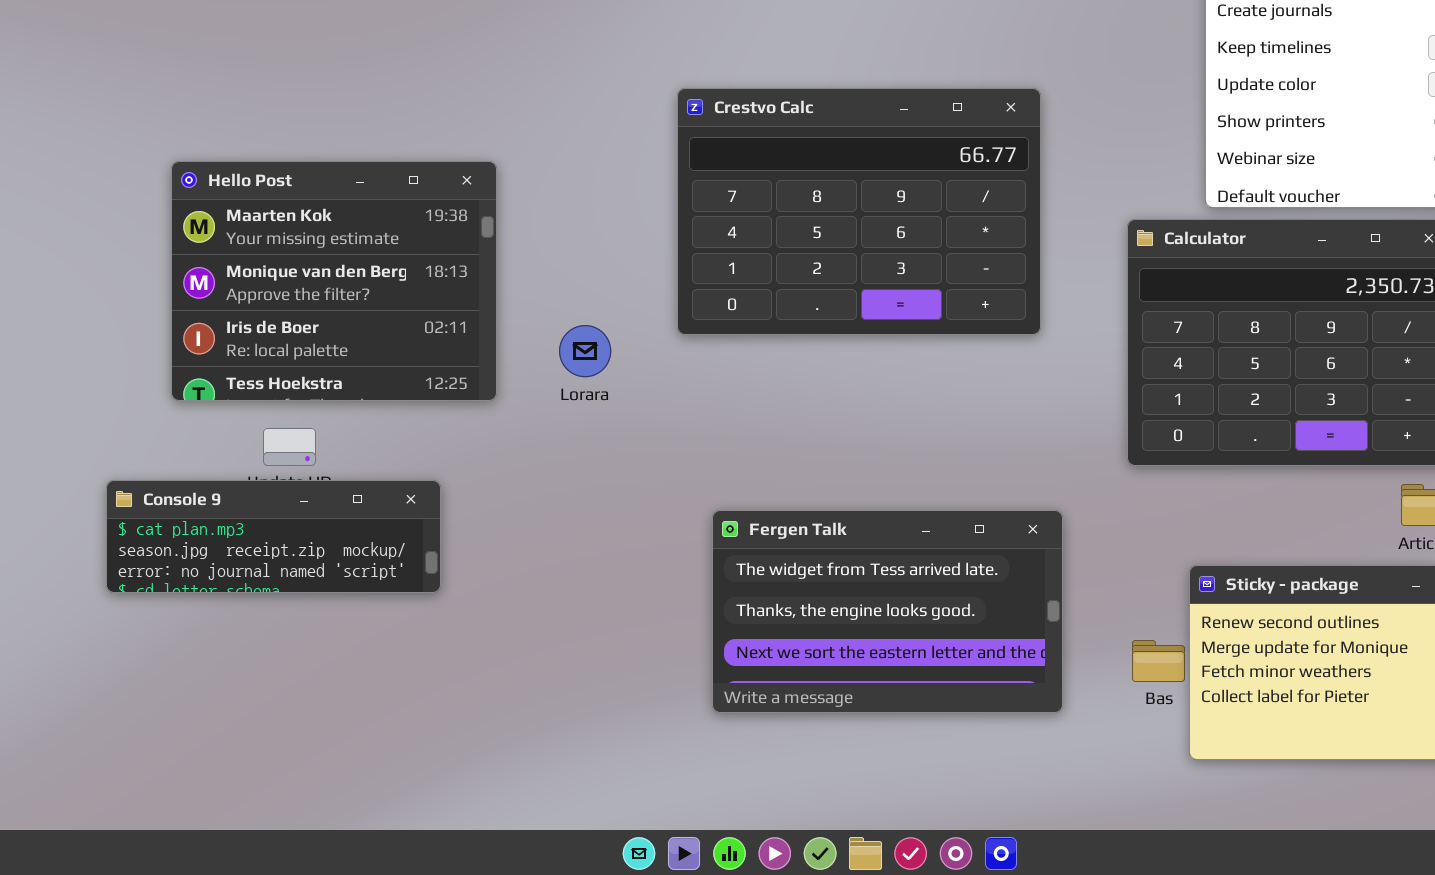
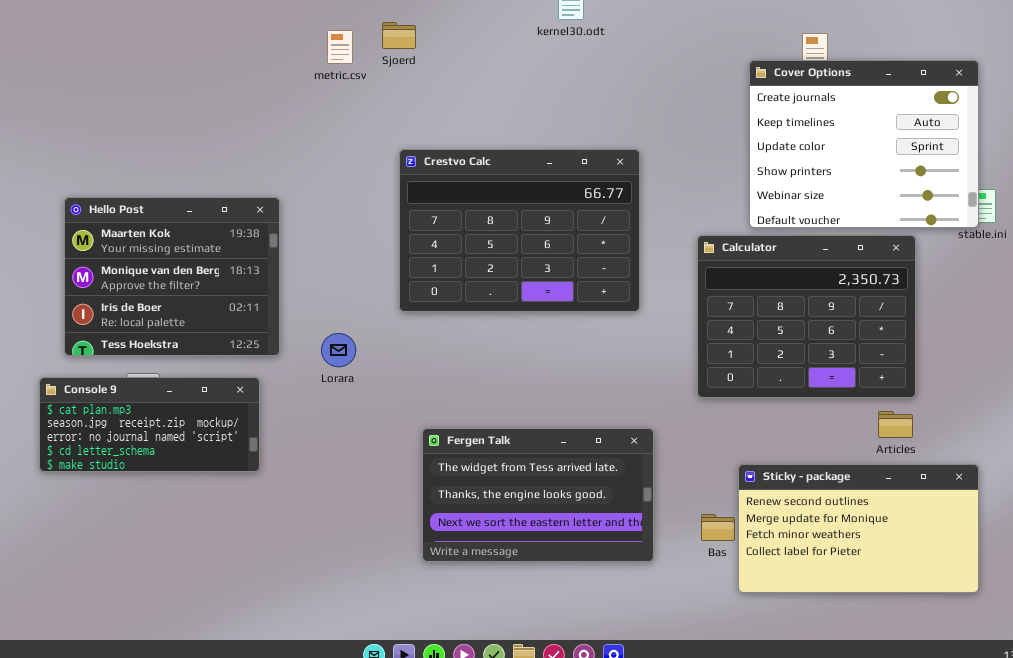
Lorara: [559,325,611,377] -> [321,333,356,367], moved
Console 9: [106,480,441,593] -> [39,377,260,472], moved, resized

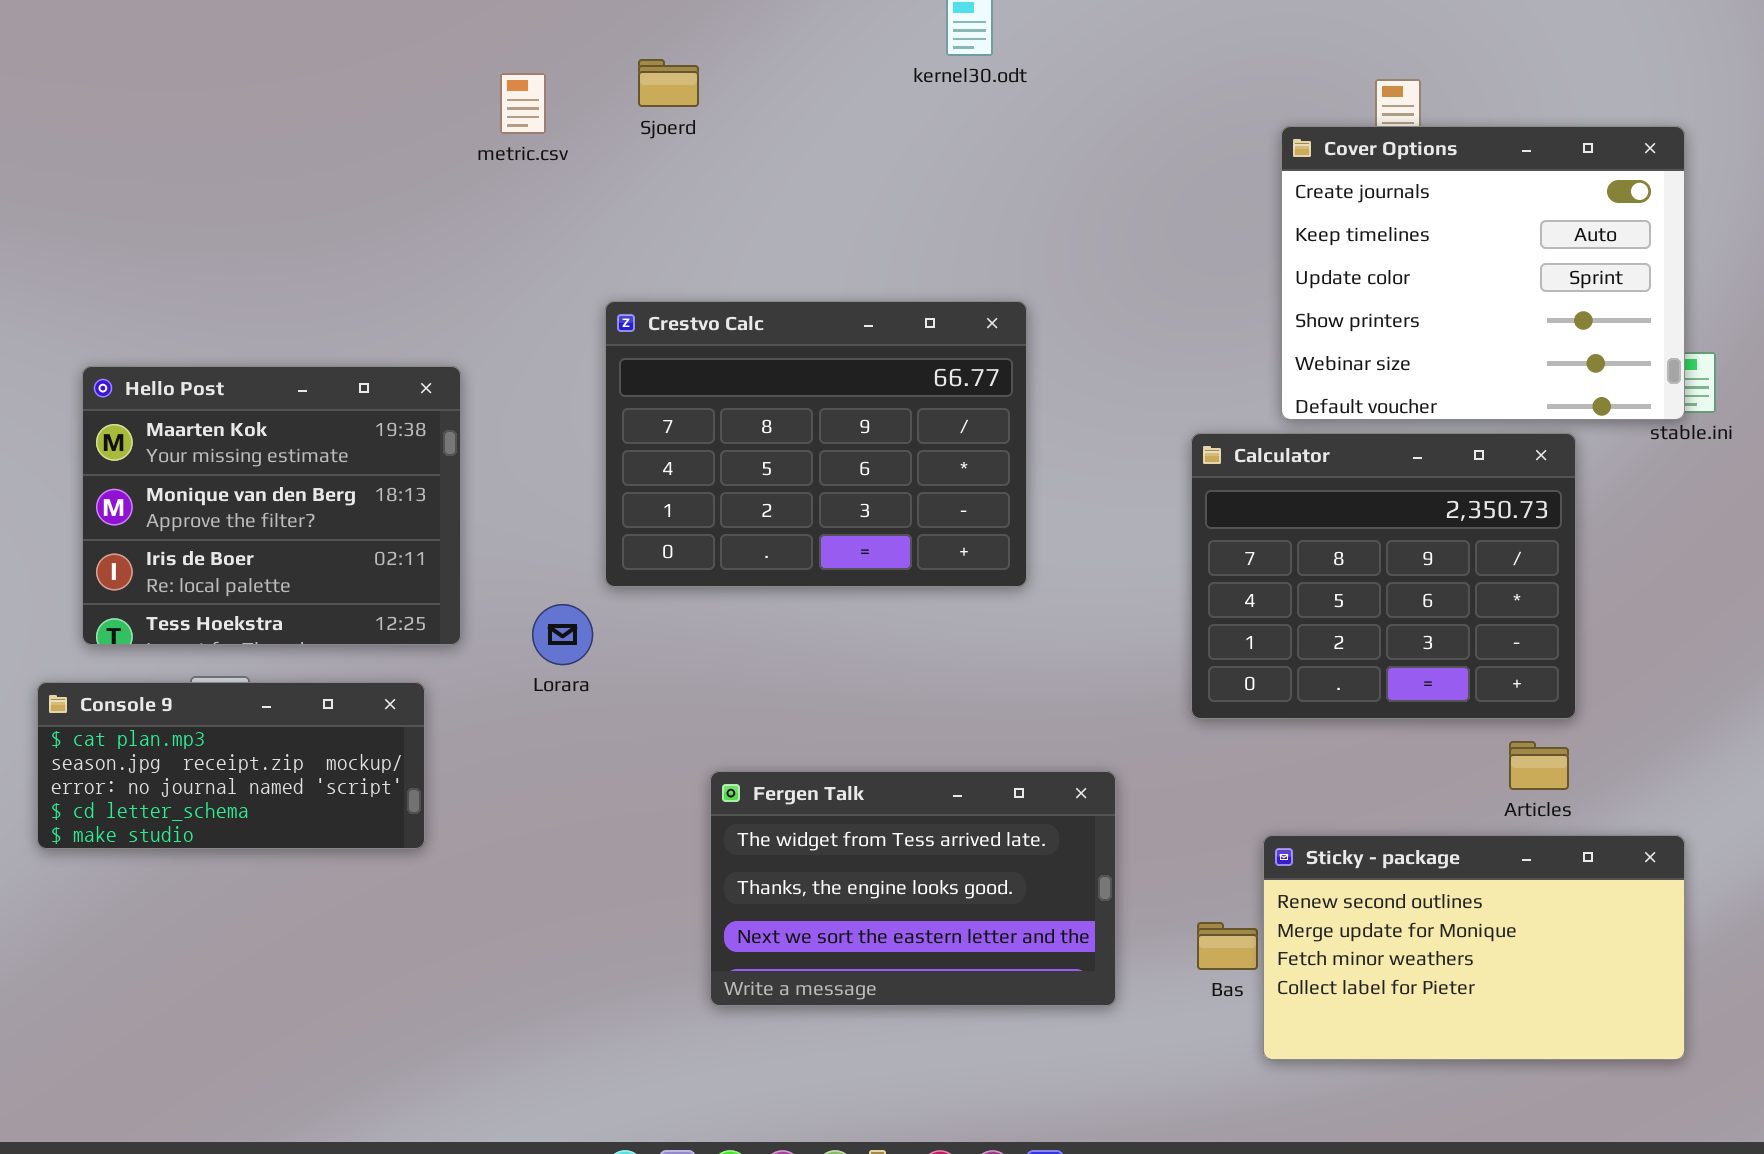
metric.csv: [327,30,353,64] -> [500,73,546,134], moved
Crestvo Calc: [399,149,640,312] -> [605,301,1027,587], moved

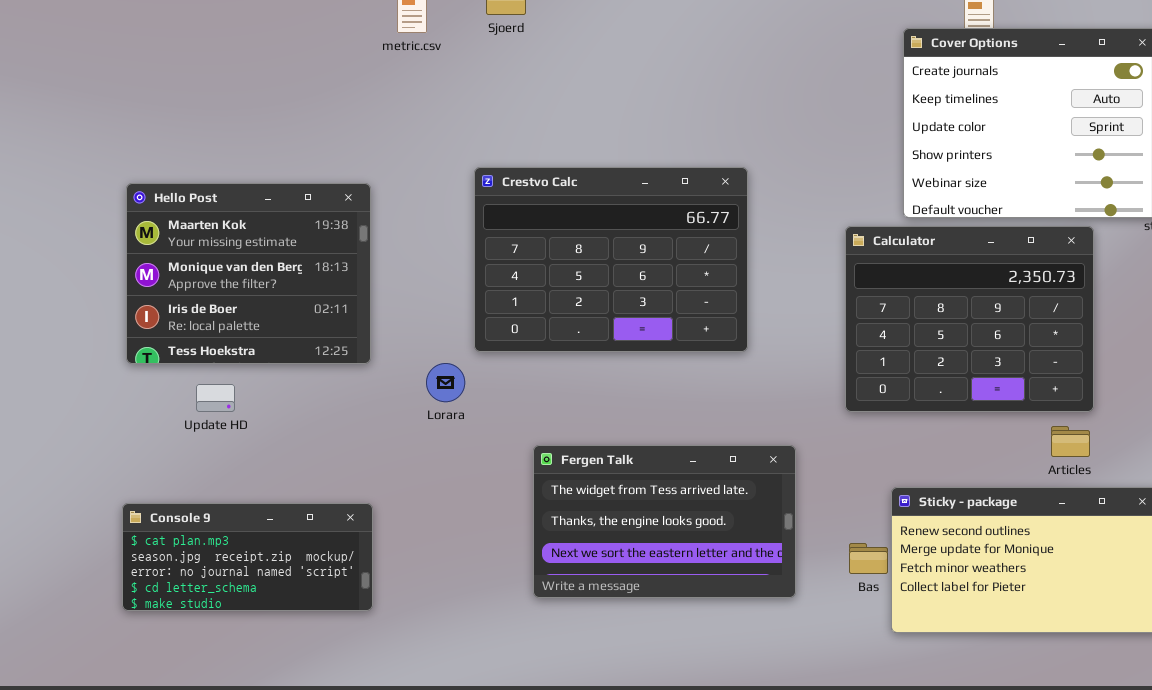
Crestvo Calc: [605,301,1027,587] -> [474,167,748,352], moved
Lorara: [532,604,593,665] -> [426,363,465,402], moved
Console 9: [37,682,425,849] -> [122,503,373,611], moved

